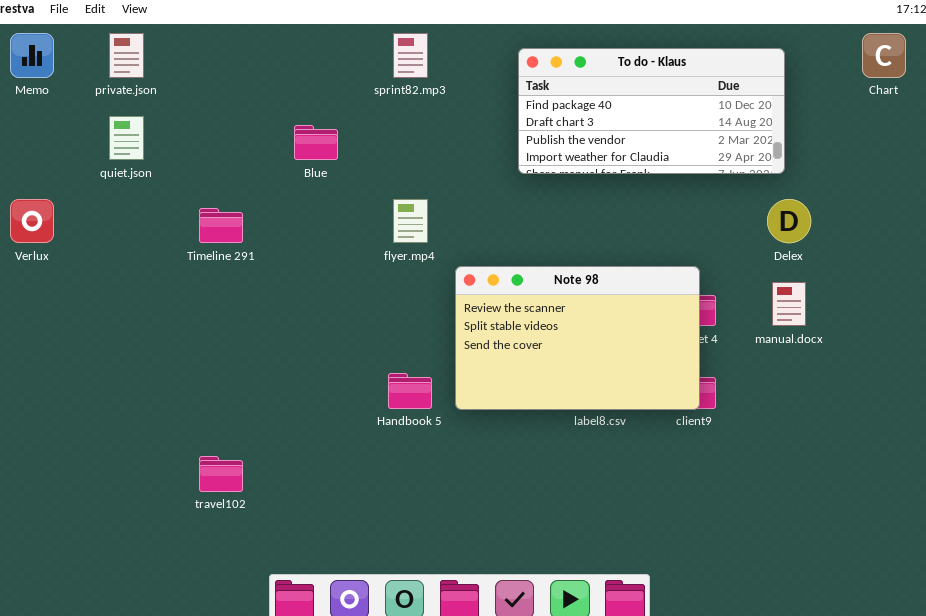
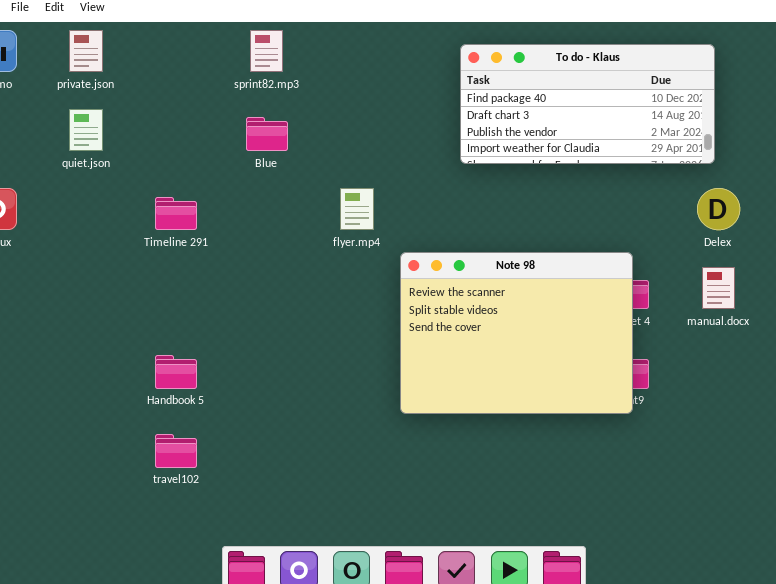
sprint82.mp3: [393,33,428,78] -> [250,30,283,72], moved
Note 98: [455,266,700,410] -> [400,252,633,414], resized
Handbook 5: [388,373,432,409] -> [155,355,197,389], moved

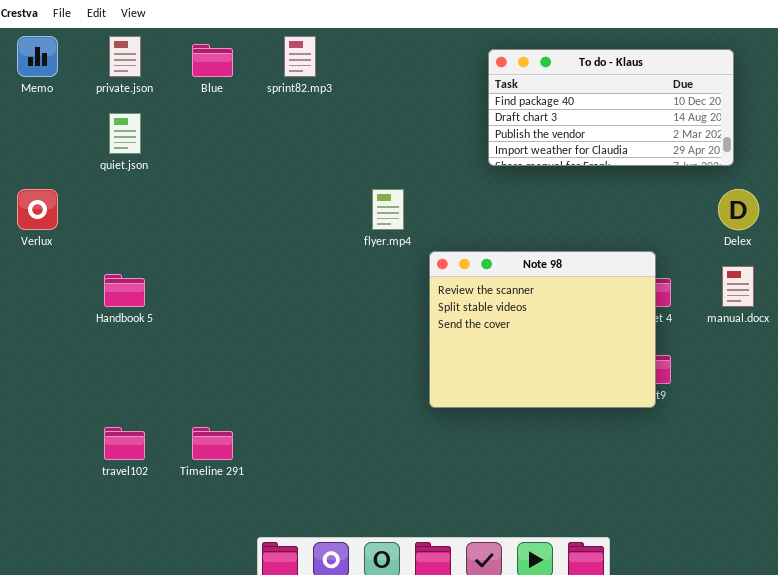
Blue: [246,117,288,151] -> [192,44,233,77], moved
Timeline 291: [155,197,197,230] -> [192,427,233,460], moved
Handbook 5: [155,355,197,389] -> [104,274,145,307], moved
travel102: [155,434,197,468] -> [104,427,145,460], moved

